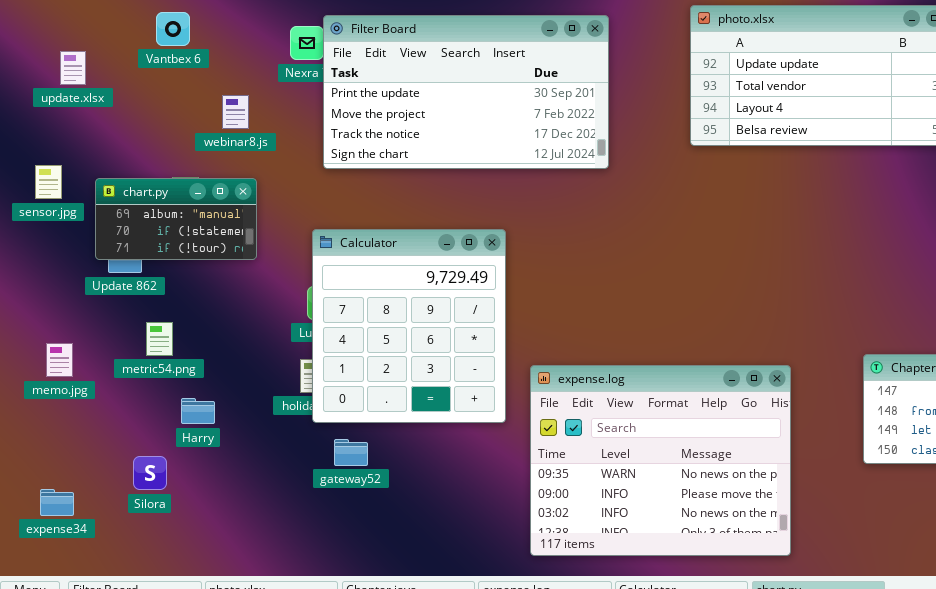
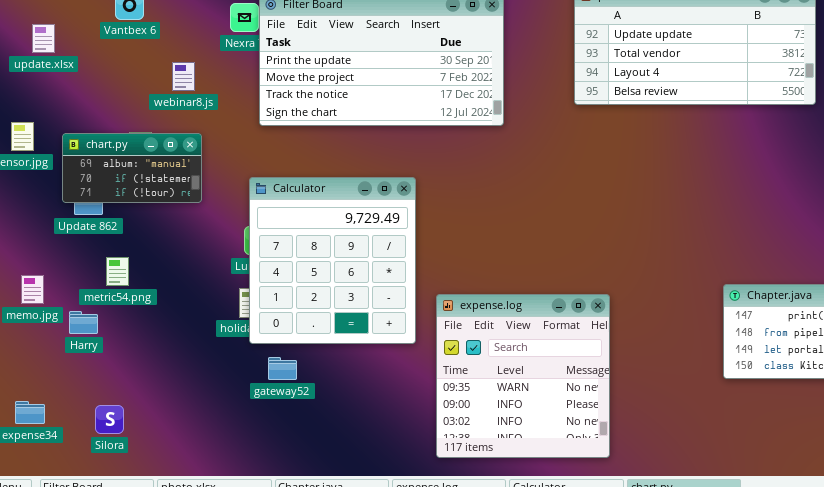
expense.log: [530,365,791,556] -> [436,294,610,458], resized
Harry: [181,398,215,424] -> [69,311,98,334], moved
Silora: [133,456,167,490] -> [95,405,124,434], moved

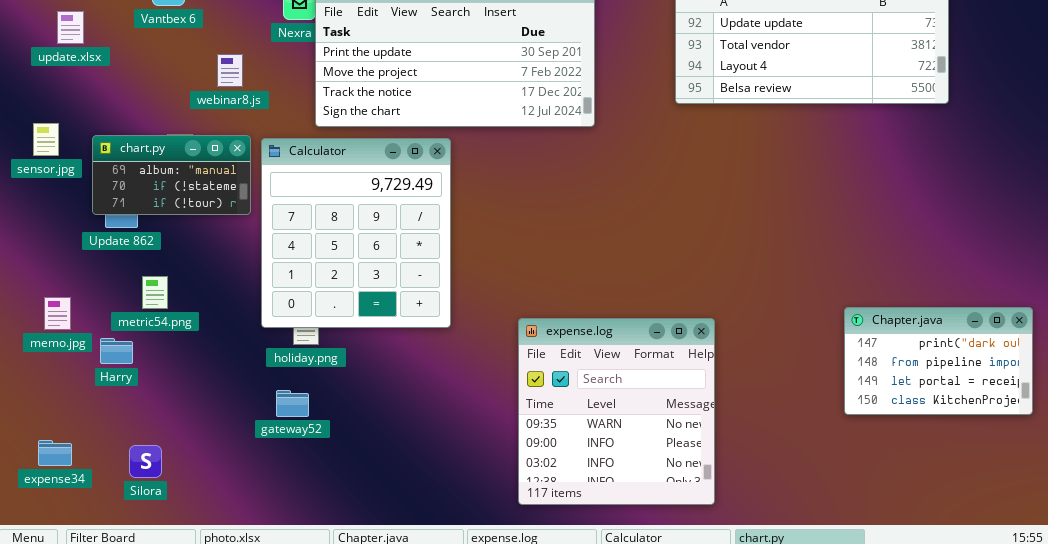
Calculator: [249,177,416,344] -> [261,138,451,328], moved
gateway52: [268,357,297,380] -> [276,390,309,417], moved

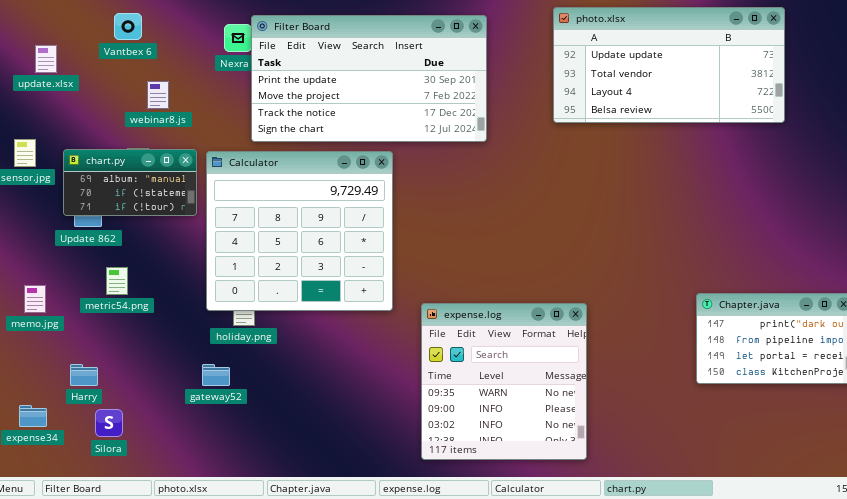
webinar8.js: [217,54,243,87] -> [147,81,169,109], moved
Calculator: [261,138,451,328] -> [206,151,393,311], resized
Harry: [100,338,133,364] -> [70,364,98,386], moved
gateway52: [276,390,309,417] -> [202,364,230,386], moved

